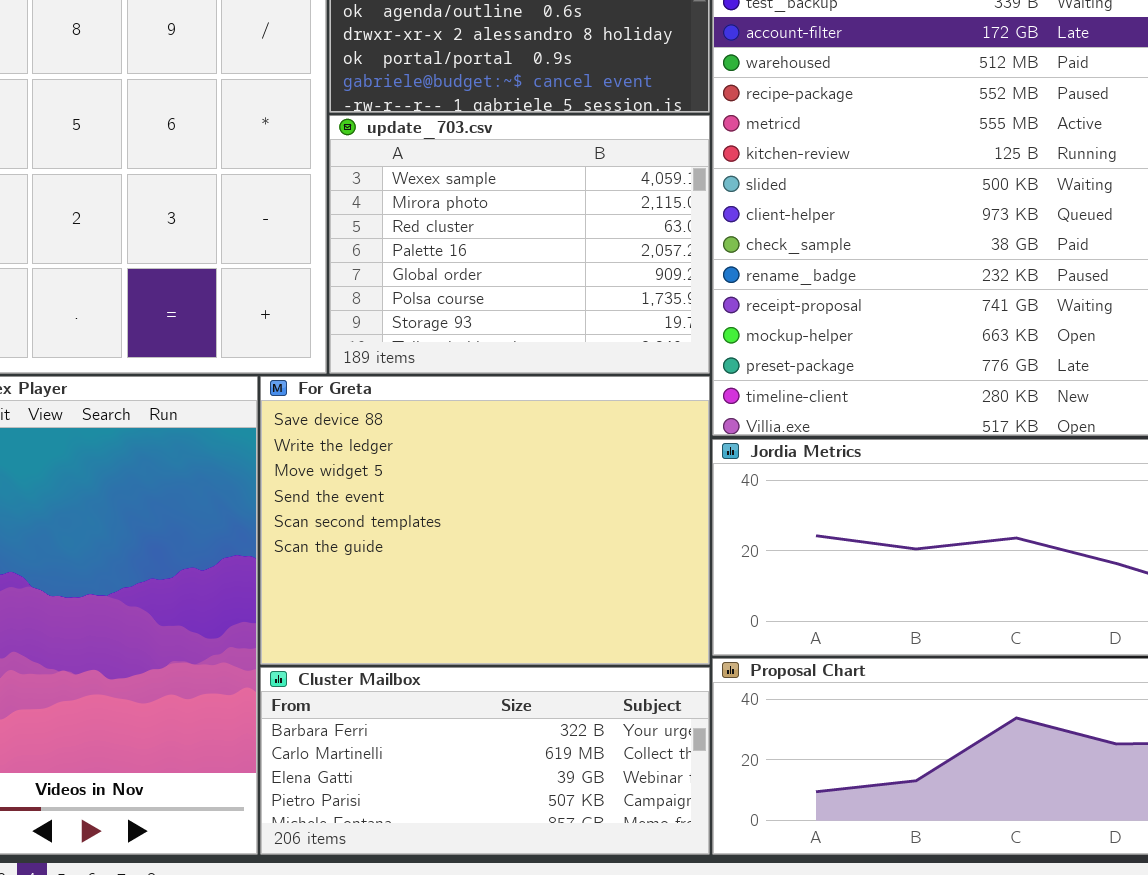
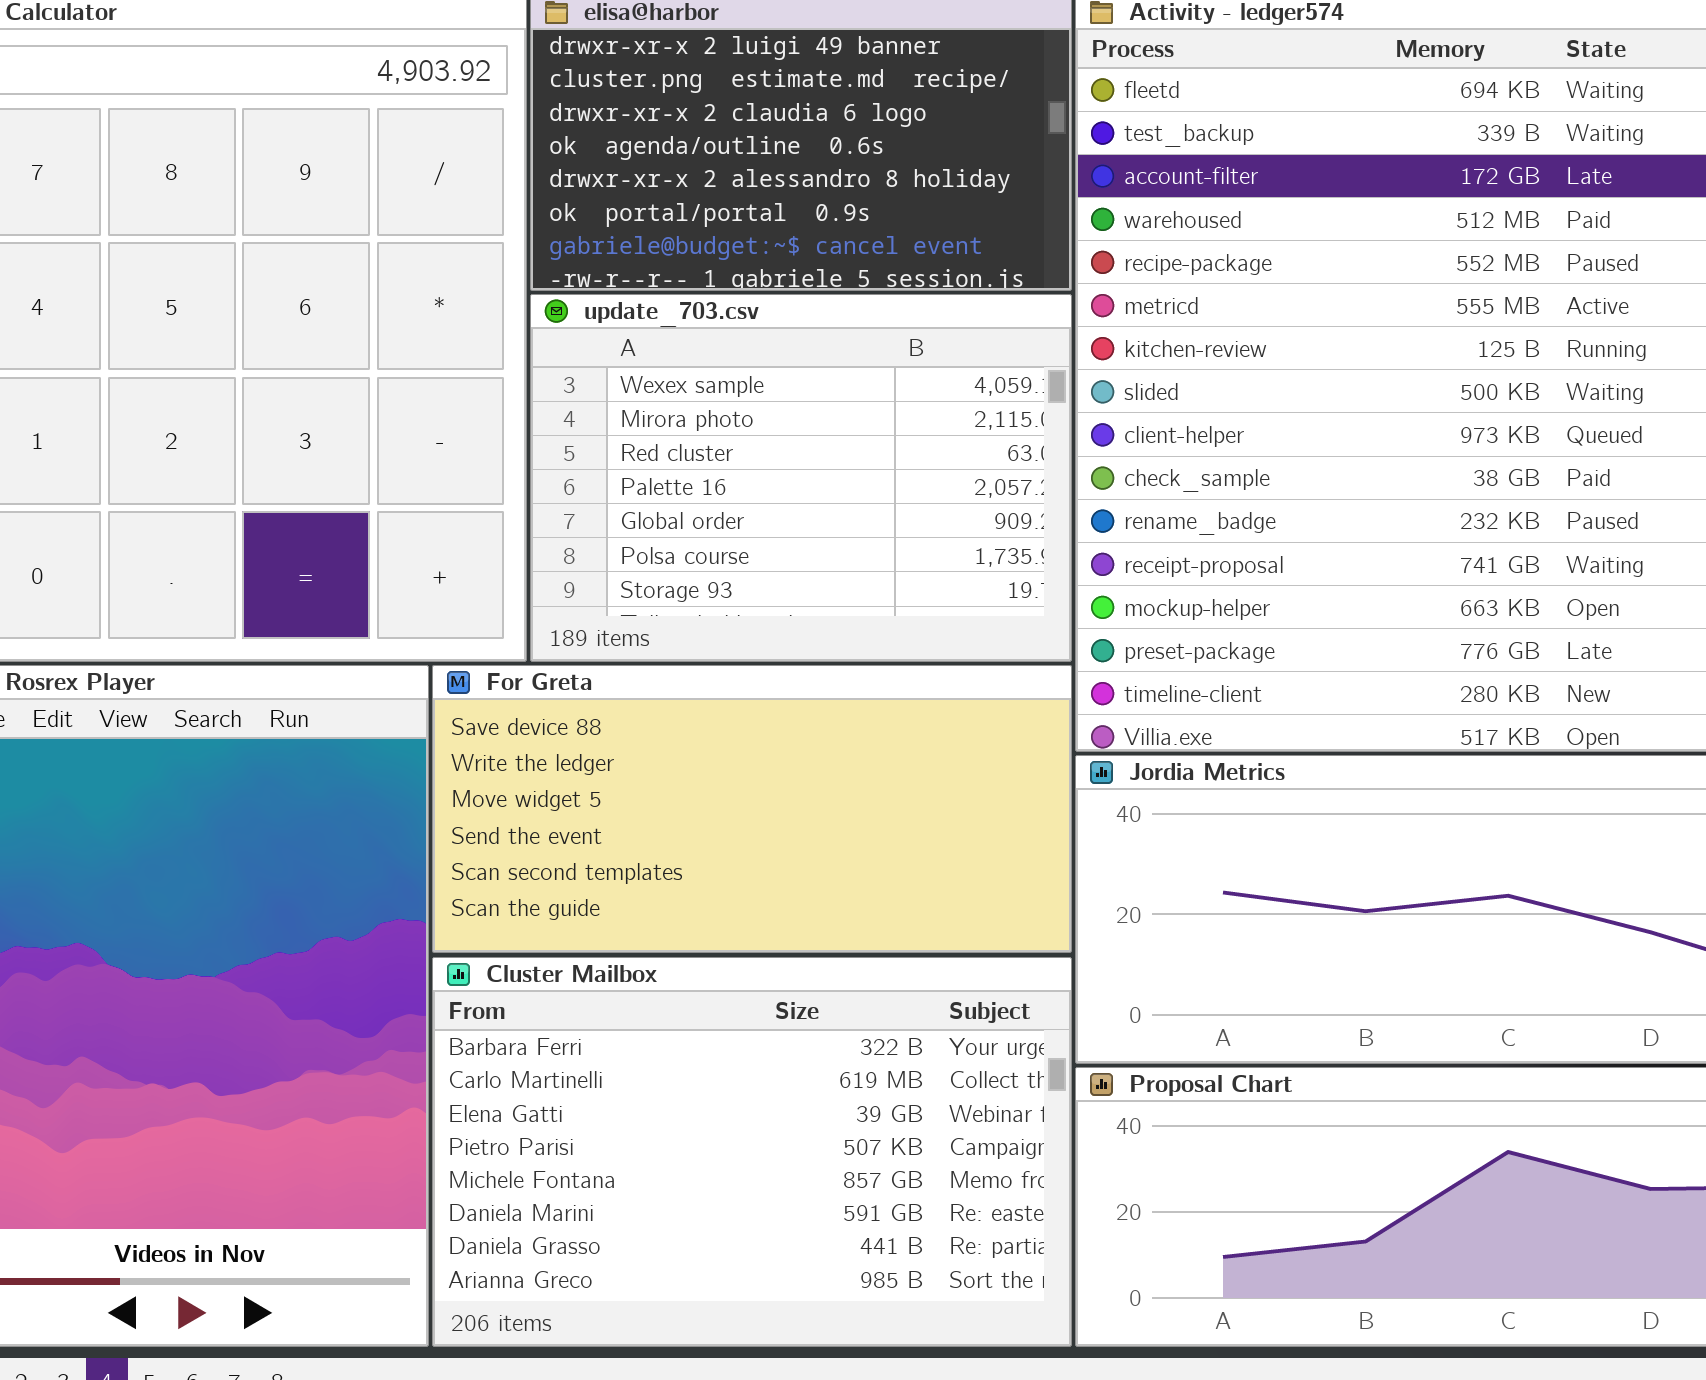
For Greta: [260,376,710,665] -> [432,665,1072,953], resized
Cluster Mailbox: [260,667,710,855] -> [432,957,1072,1347], resized

